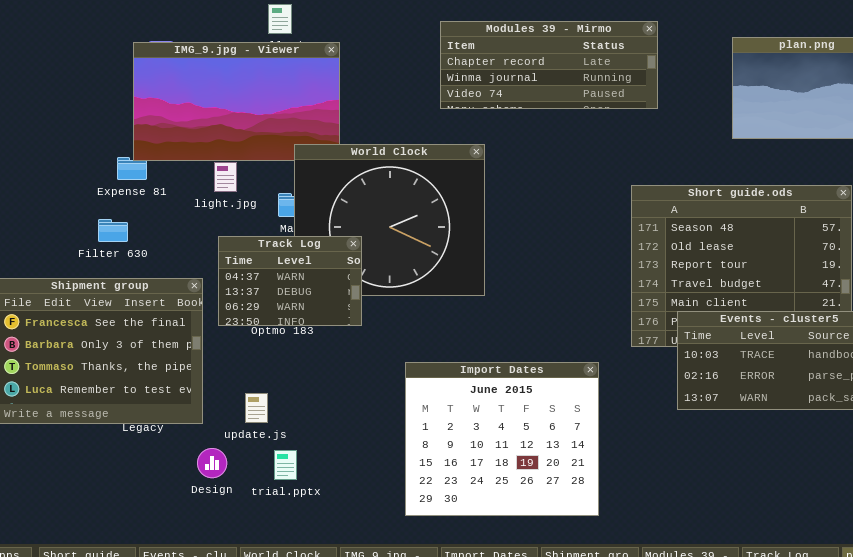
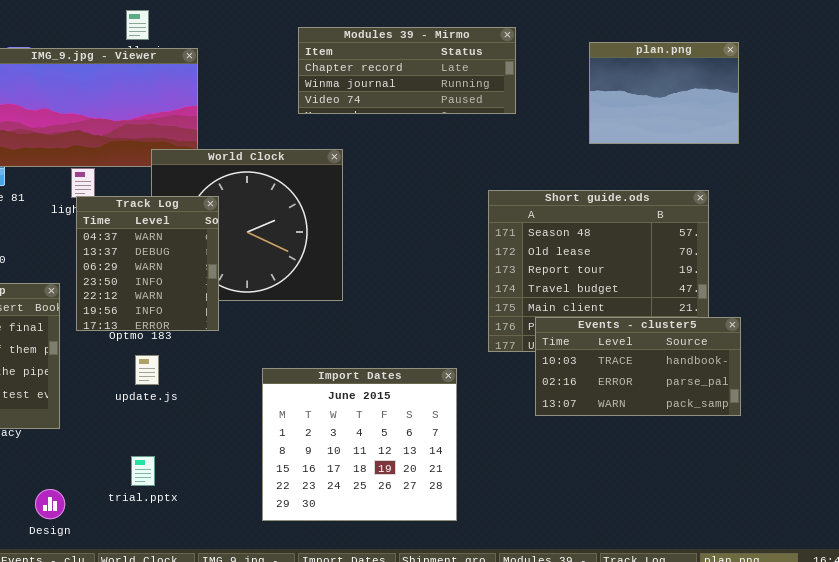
Track Log: [218,236,362,326] -> [76,196,219,331], resized
update.js: [245,393,268,423] -> [135,355,159,385], moved
Design: [197,448,227,478] -> [35,489,65,519], moved

